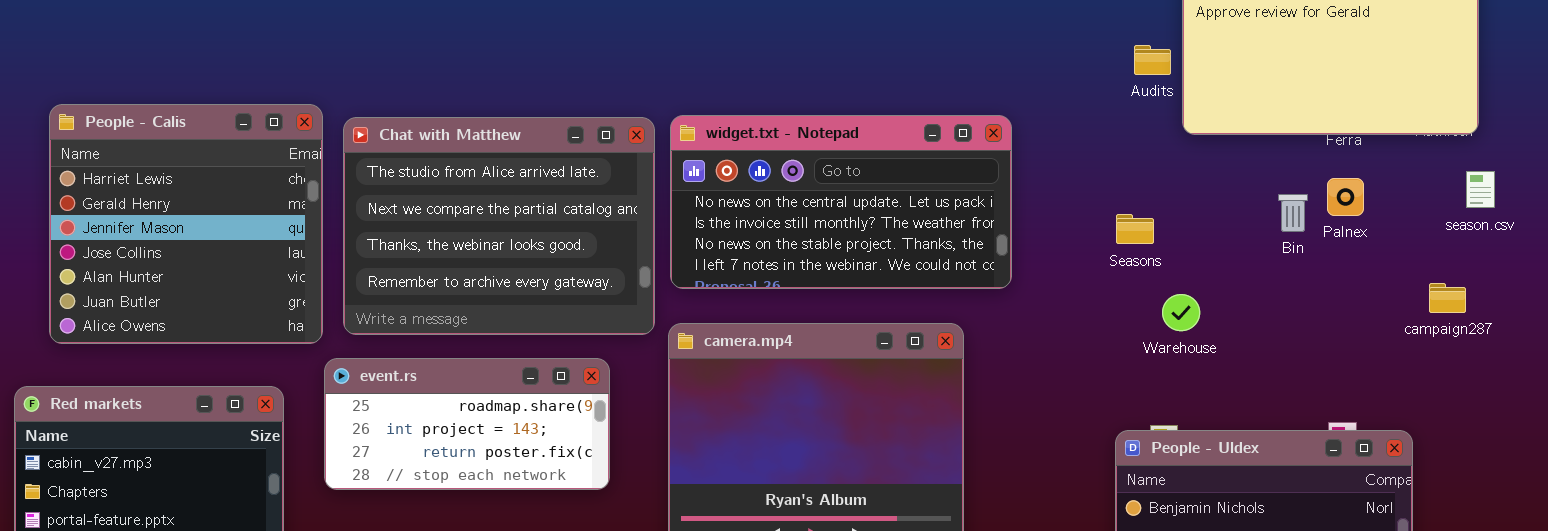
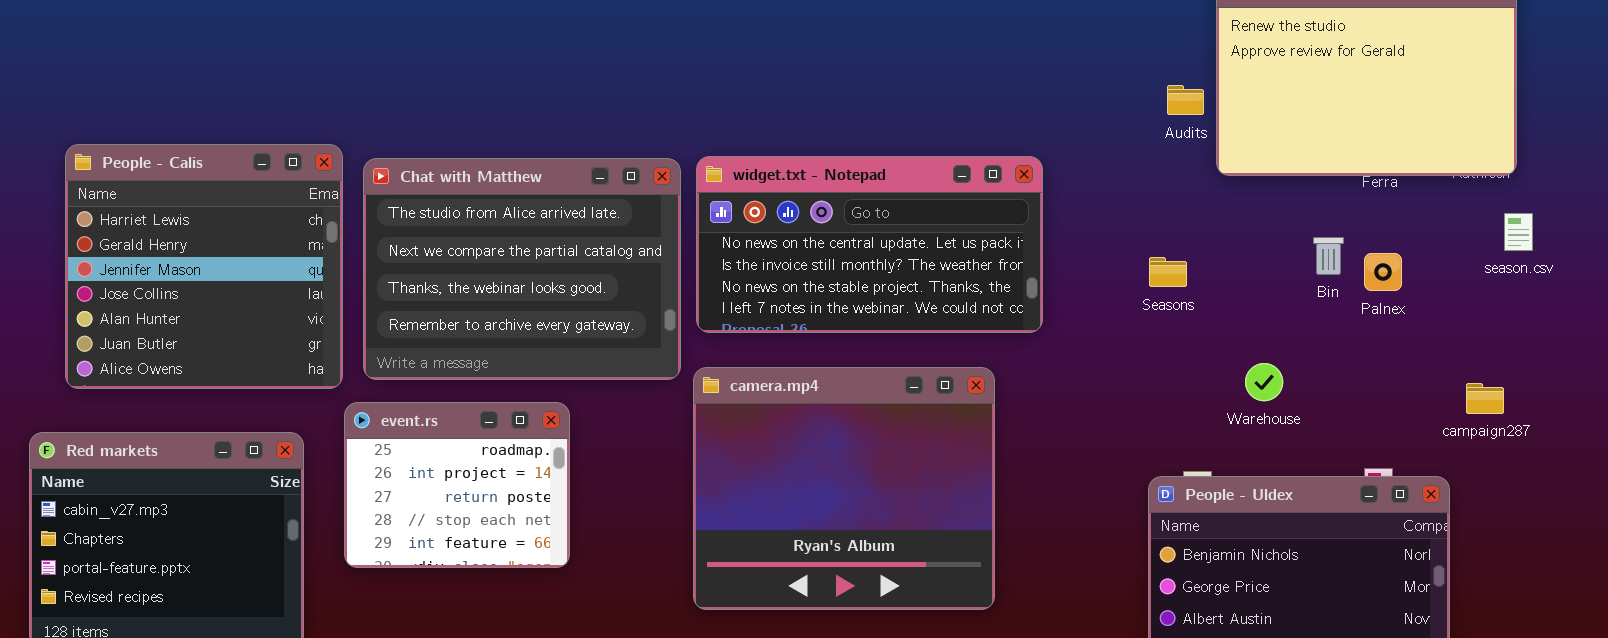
Palnex: [1327,178,1364,216] -> [1364,253,1402,291], moved
campaign287: [1429,283,1466,313] -> [1466,383,1504,414], moved
Warehouse: [1162,294,1200,331] -> [1245,363,1283,401], moved
event.rs: [324,358,610,490] -> [344,402,570,568], resized

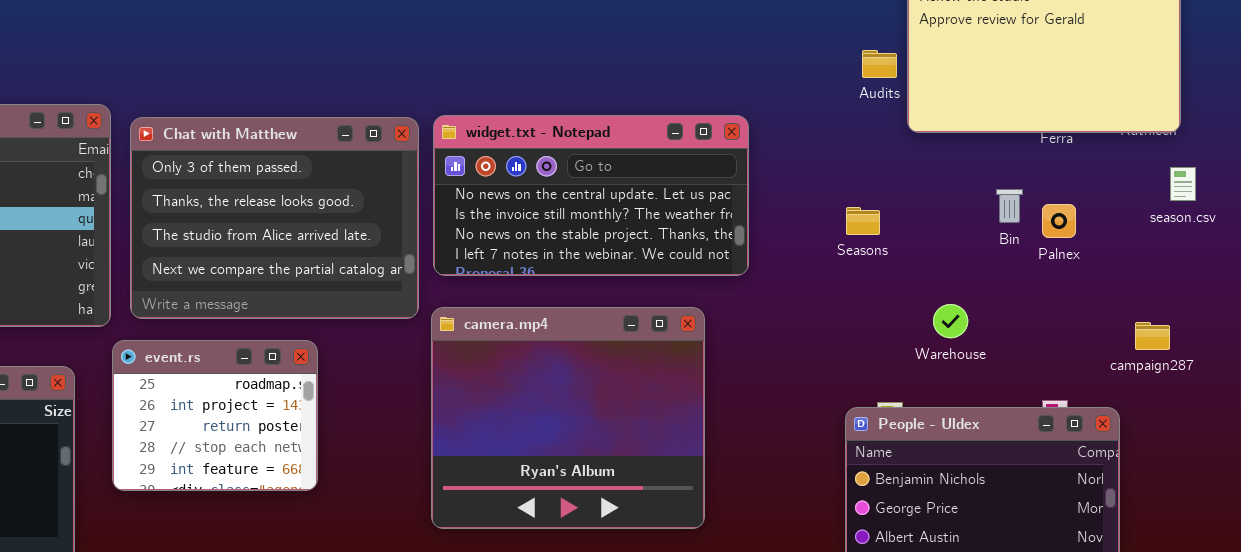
Chat with Matthew: [363,158,681,380] -> [130,117,419,319], scrolled up 2 rows

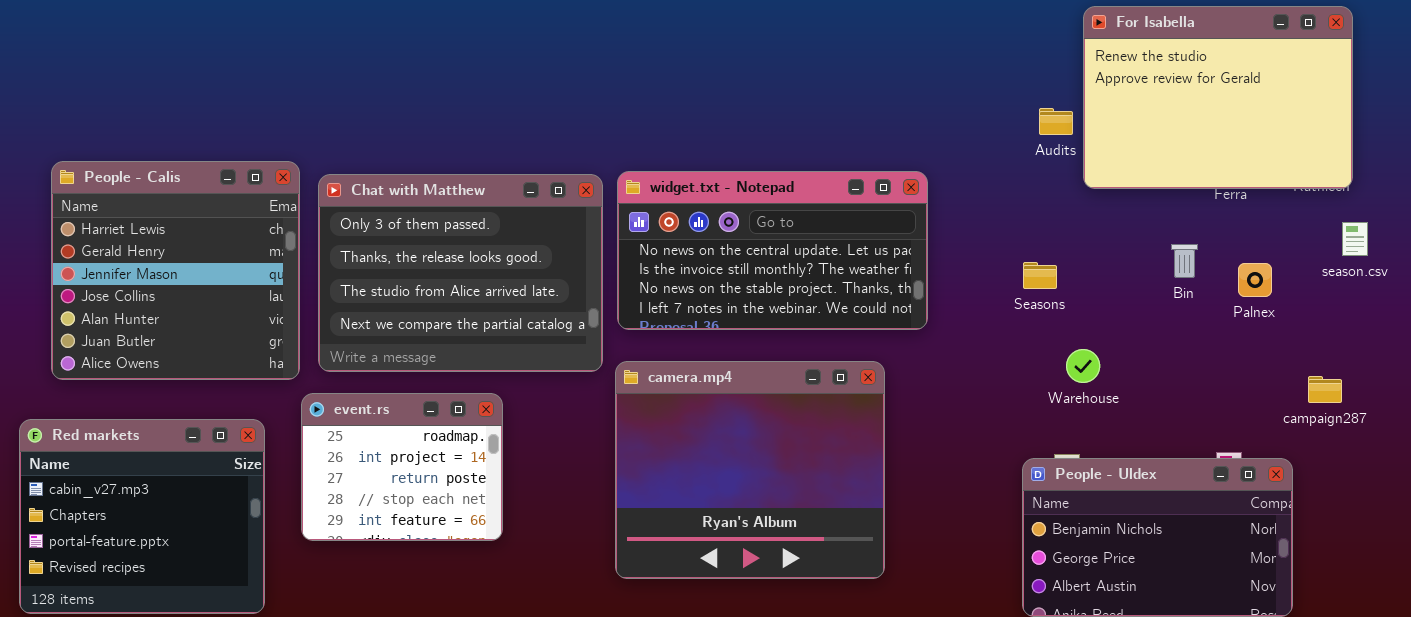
Palnex: [1042,204,1076,238] -> [1238,263,1272,297], moved
Warehouse: [933,304,968,338] -> [1066,349,1100,383], moved

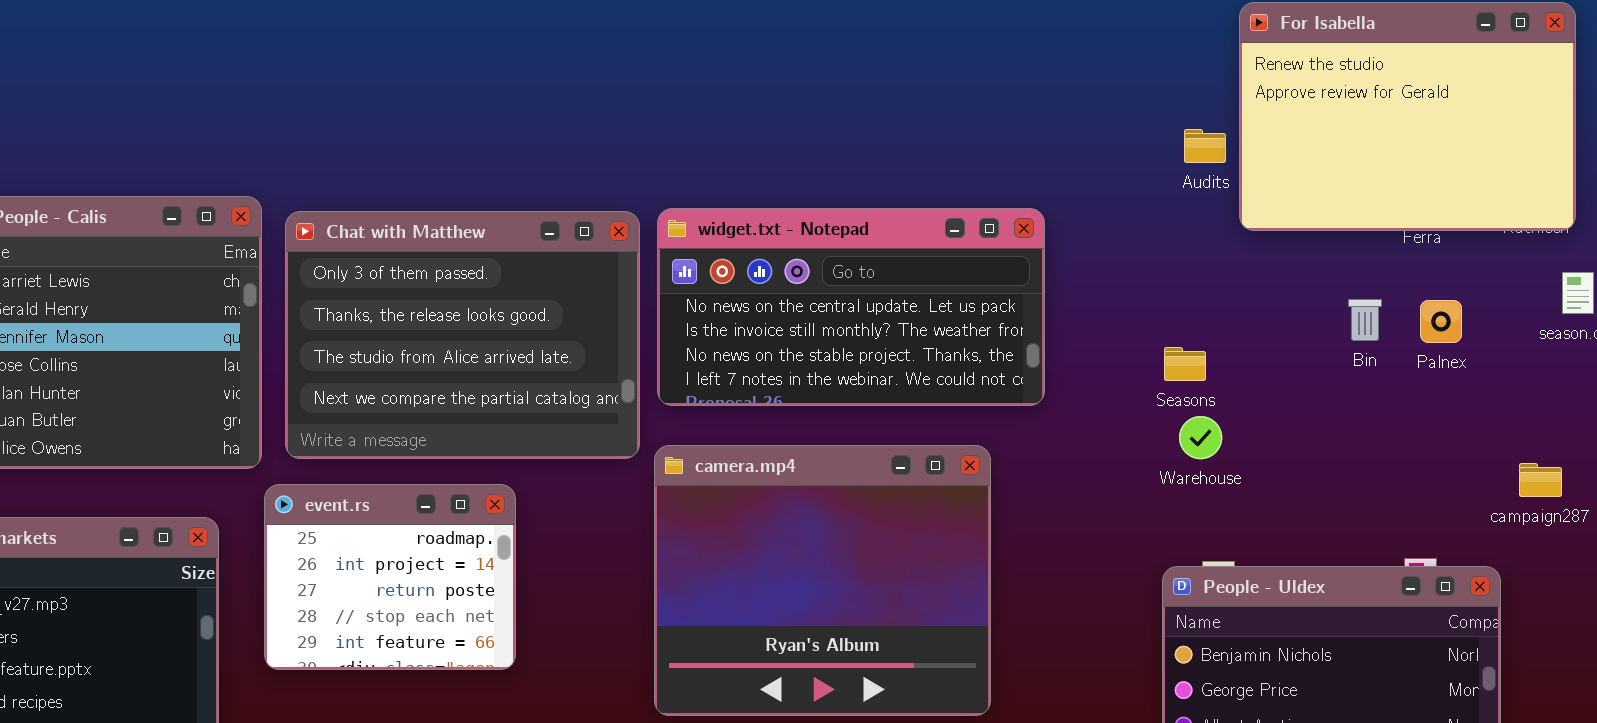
Seasons: [1023,262,1057,289] -> [1164,347,1206,381], moved
Palnex: [1238,263,1272,297] -> [1420,300,1462,343], moved
Warehouse: [1066,349,1100,383] -> [1179,416,1222,459], moved

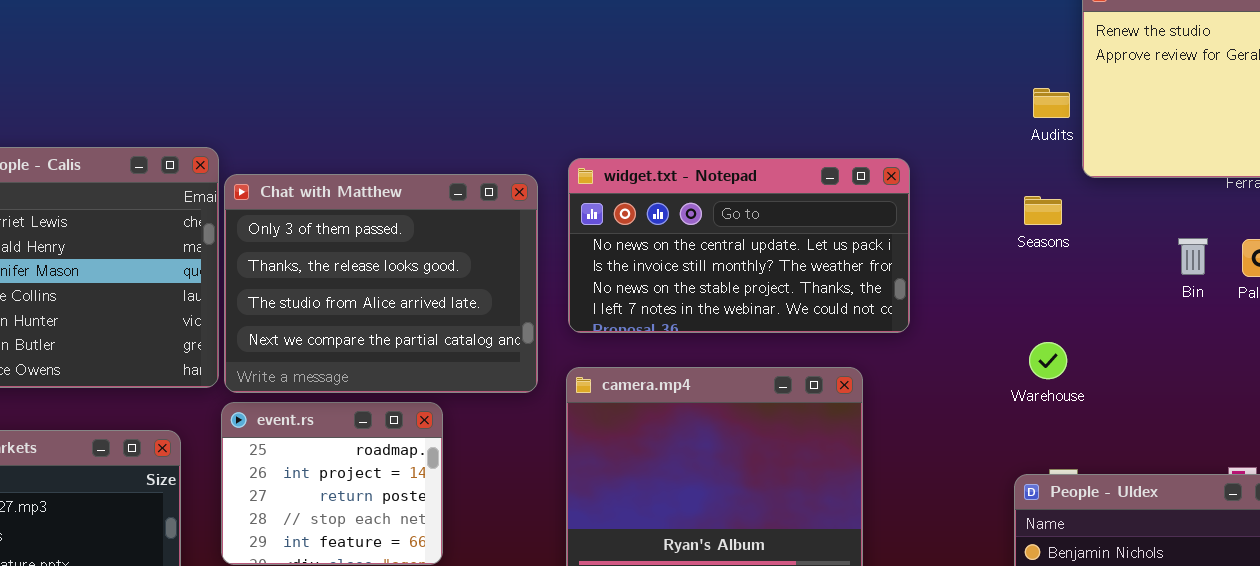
Chat with Matthew: [285,211,640,459] -> [224,174,538,393], moved
Seasons: [1164,347,1206,381] -> [1024,196,1062,225], moved

